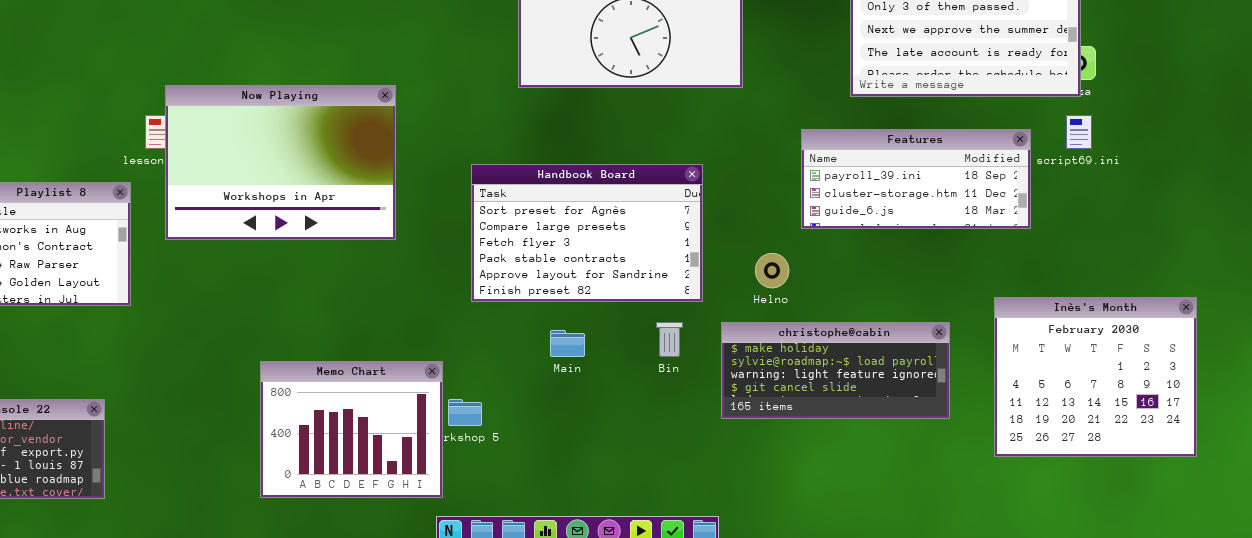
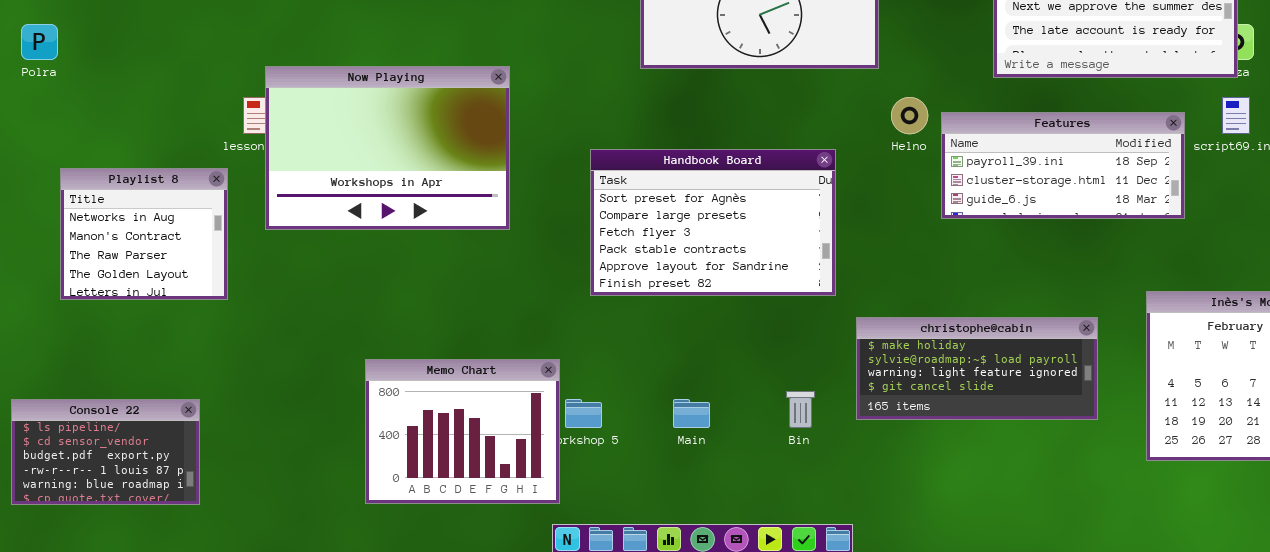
Helno: [755,253,789,288] -> [891,97,928,134], moved
Bin: [656,322,683,357] -> [786,391,815,428], moved
Main: [550,330,585,357] -> [673,399,710,428], moved

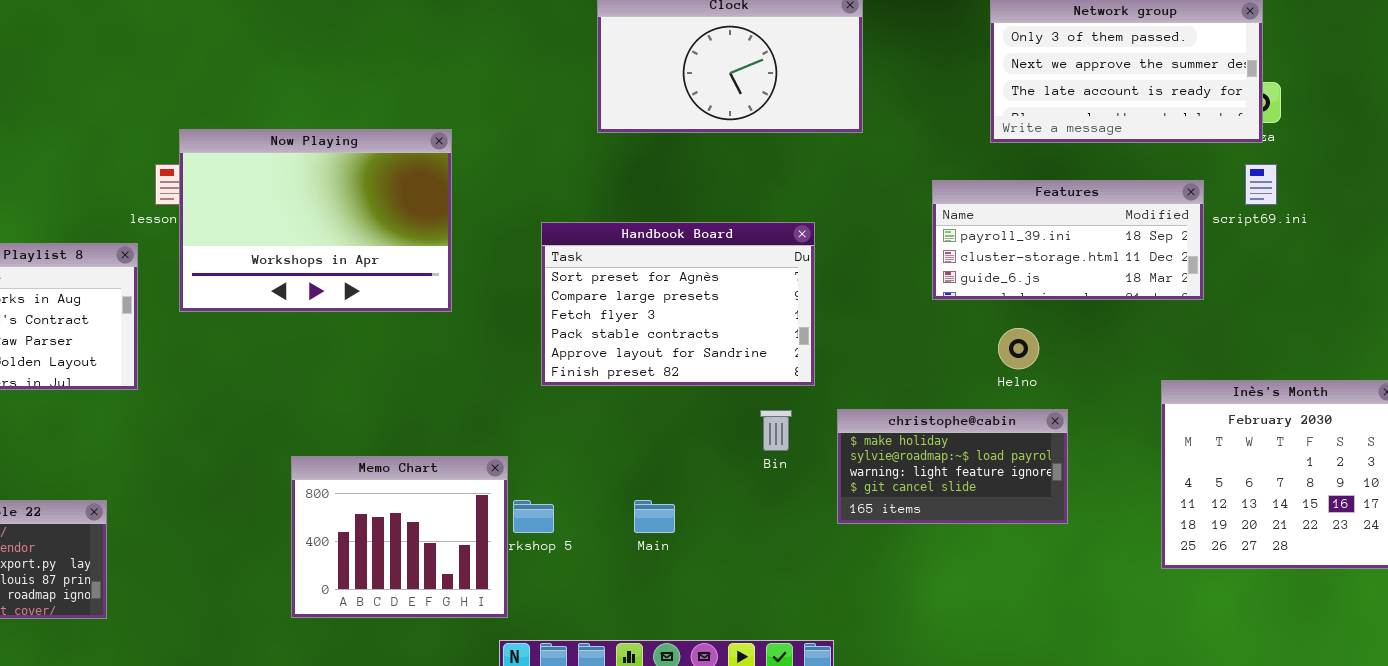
Helno: [891,97,928,134] -> [998,328,1039,369], moved
christophe@cabin: [856,317,1098,420] -> [837,409,1068,524], resized
Bin: [786,391,815,428] -> [760,410,792,451], moved

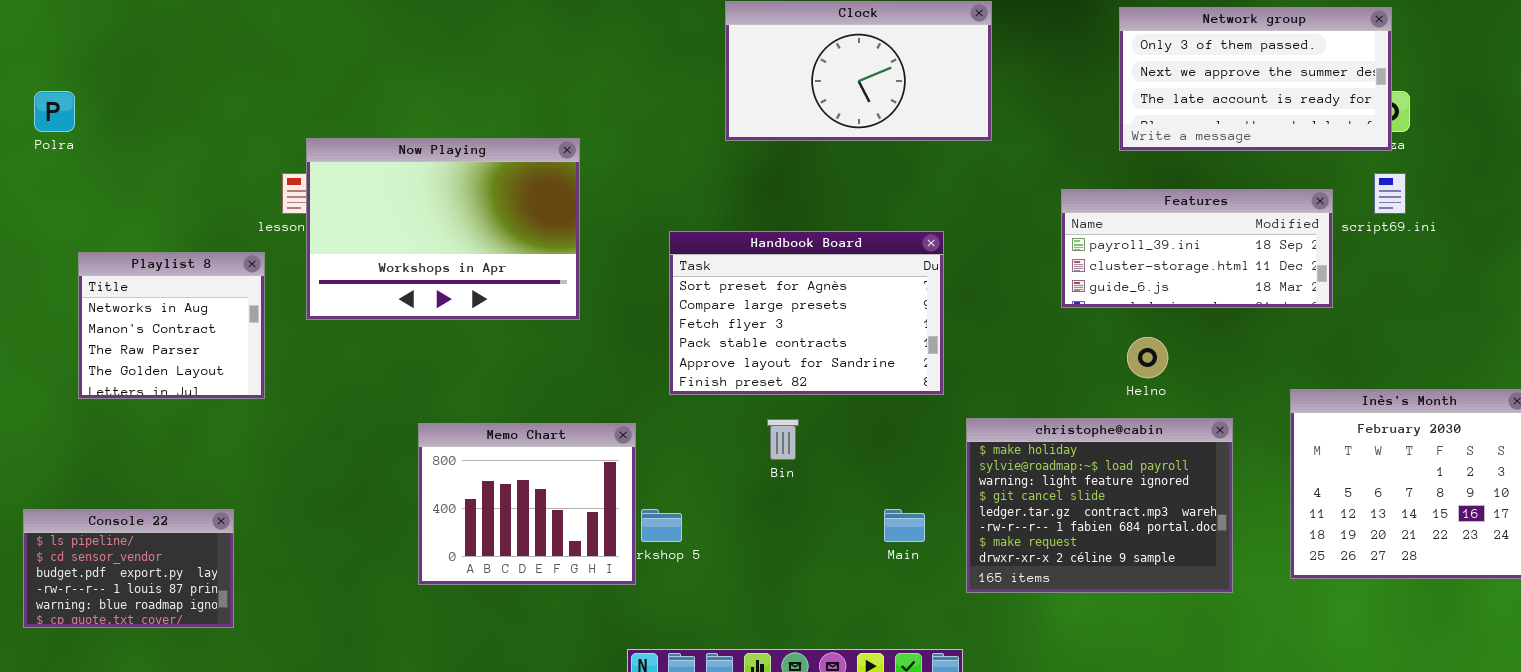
christophe@cabin: [837,409,1068,524] -> [966,418,1233,593], resized
Bin: [760,410,792,451] -> [767,419,799,460], moved
Memo Chart: [291,456,508,618] -> [418,423,636,585], moved
Main: [634,500,675,533] -> [884,509,925,542], moved

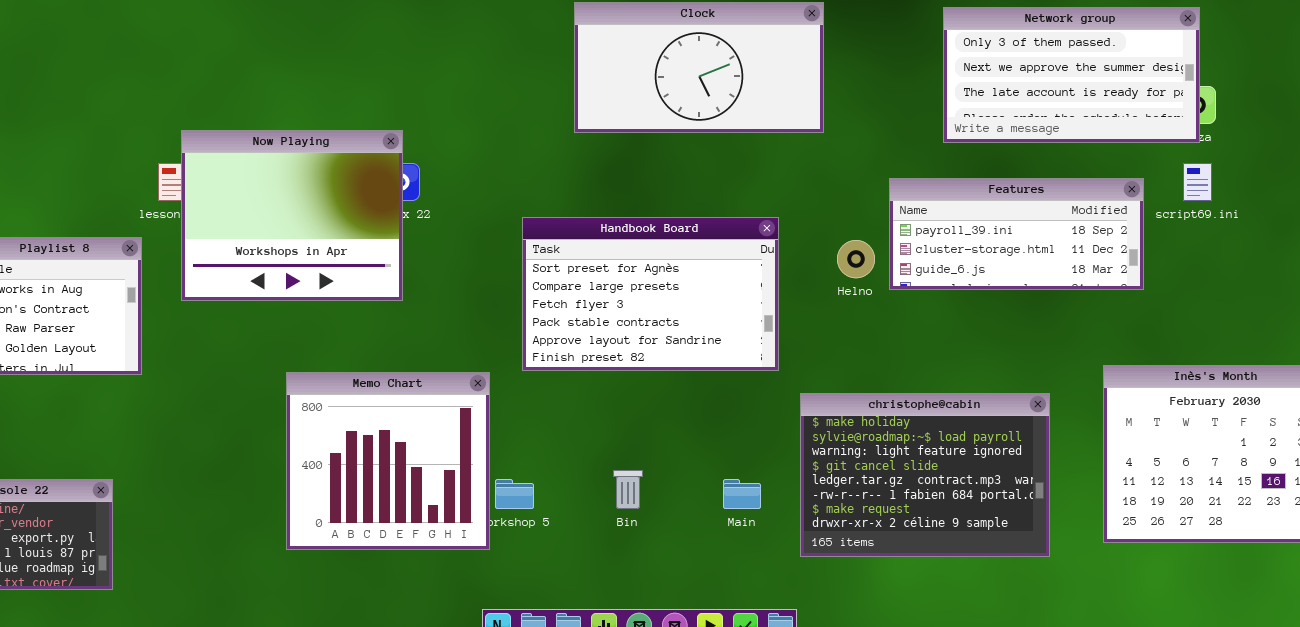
Now Playing: [306,138,580,320] -> [181,130,403,301], resized
Helno: [1127,337,1168,378] -> [837,240,875,278], moved
Bin: [767,419,799,460] -> [613,470,643,509], moved
Memo Chart: [418,423,636,585] -> [286,372,490,550], resized

